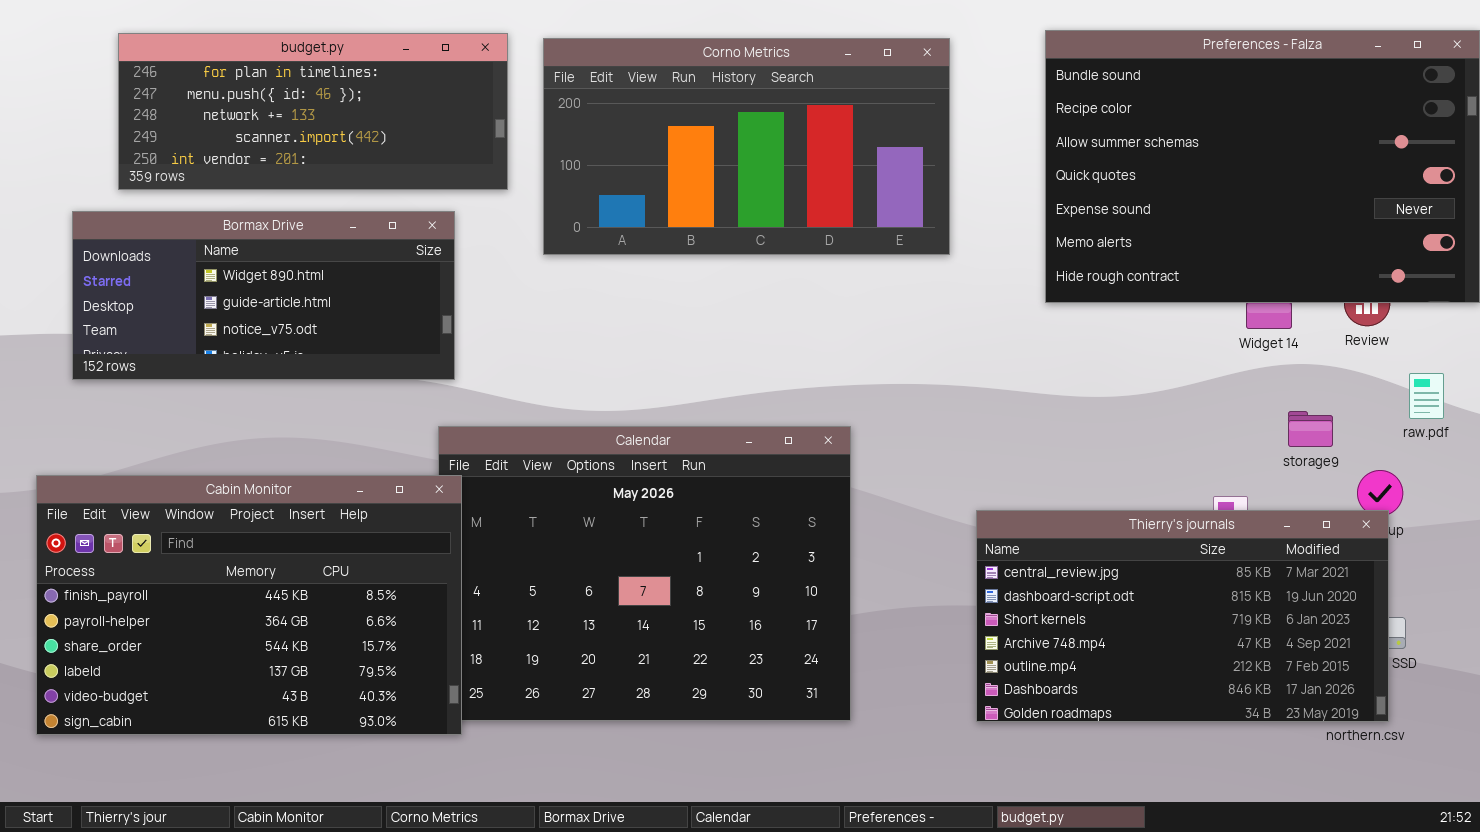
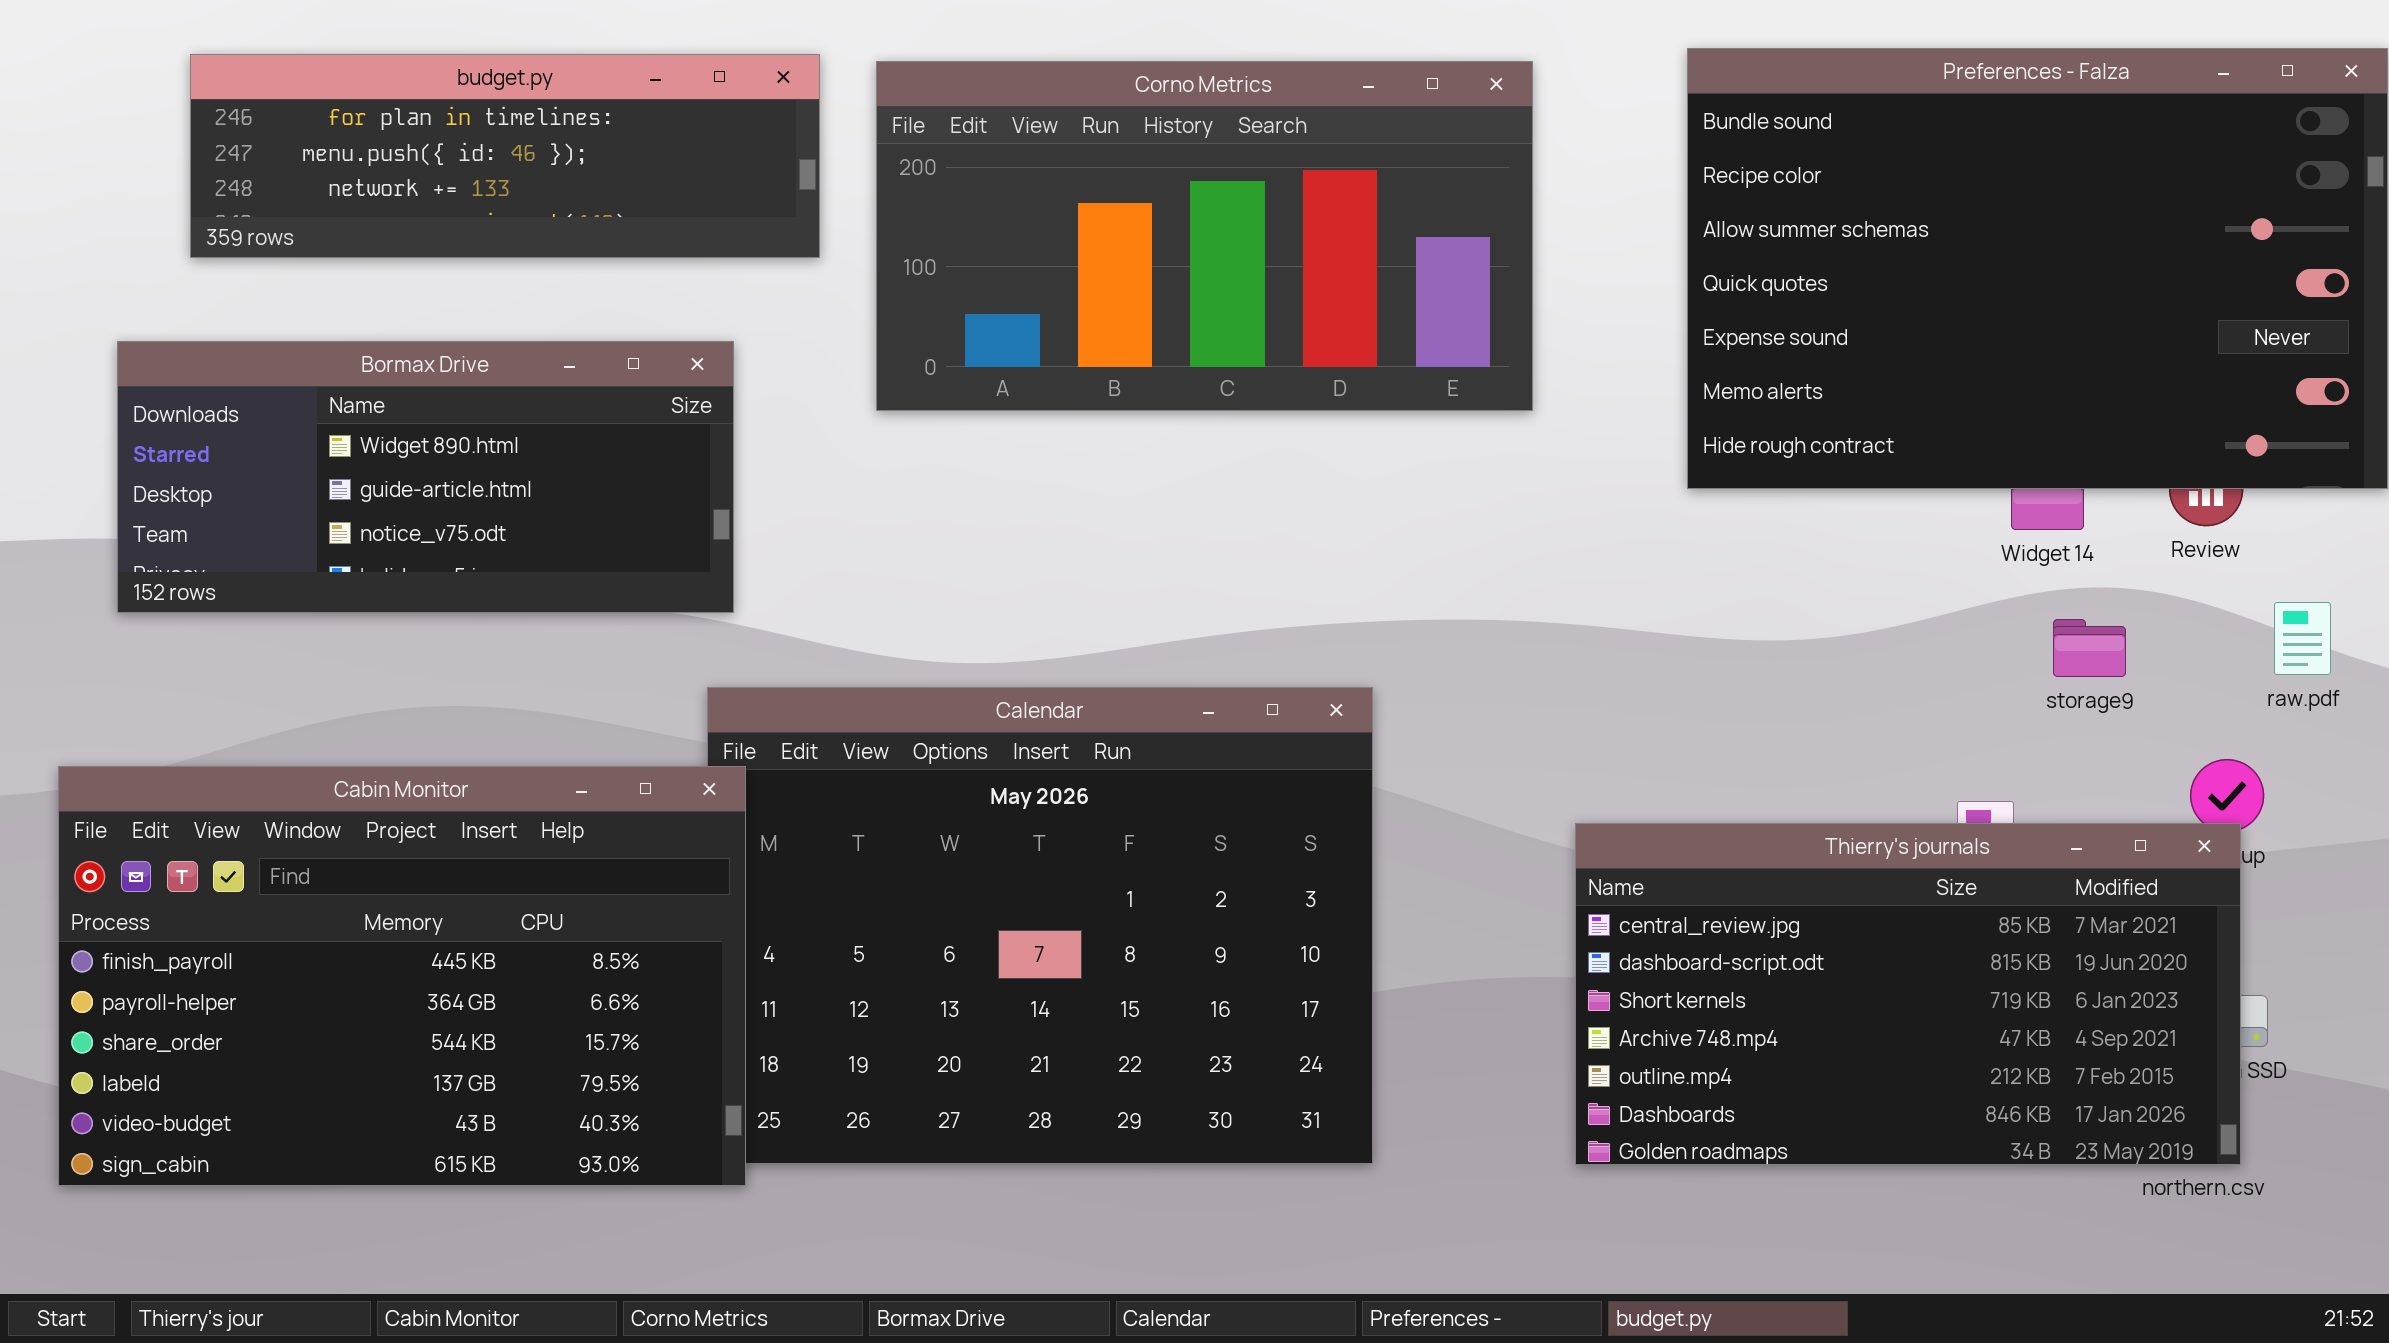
budget.py: [118,33,508,190] -> [190,54,820,258], resized
storage9: [1288,411,1333,447] -> [2053,619,2126,677], moved

